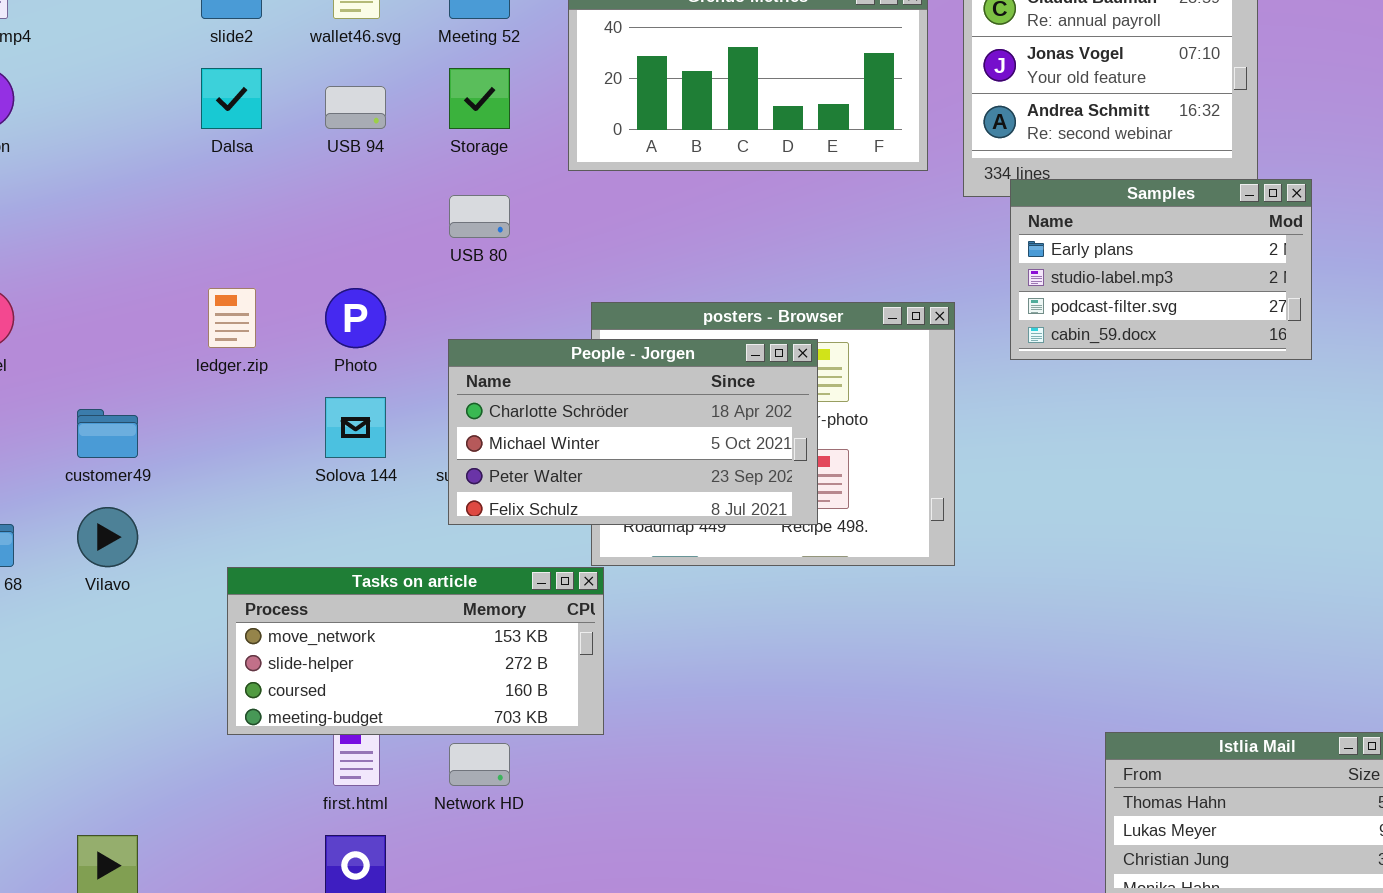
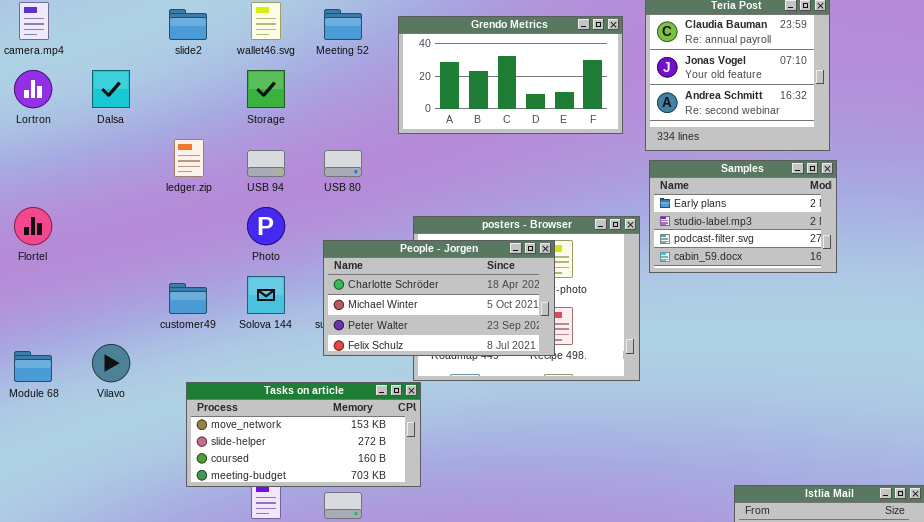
Dalsa: [201,68,262,129] -> [92,70,130,108], moved
Storage: [449,68,510,129] -> [247,70,285,108], moved
USB 94: [325,86,386,129] -> [247,150,285,177], moved
Samples: [1010,179,1312,360] -> [649,160,837,273], moved
ledger.zip: [208,288,256,348] -> [174,139,204,177], moved
customer49: [77,409,138,458] -> [169,283,207,314], moved

